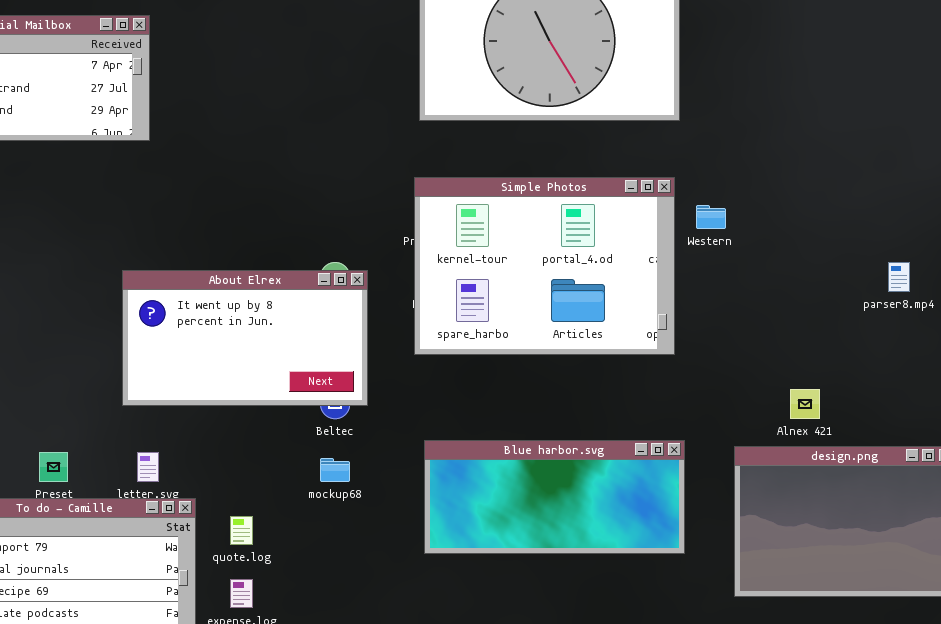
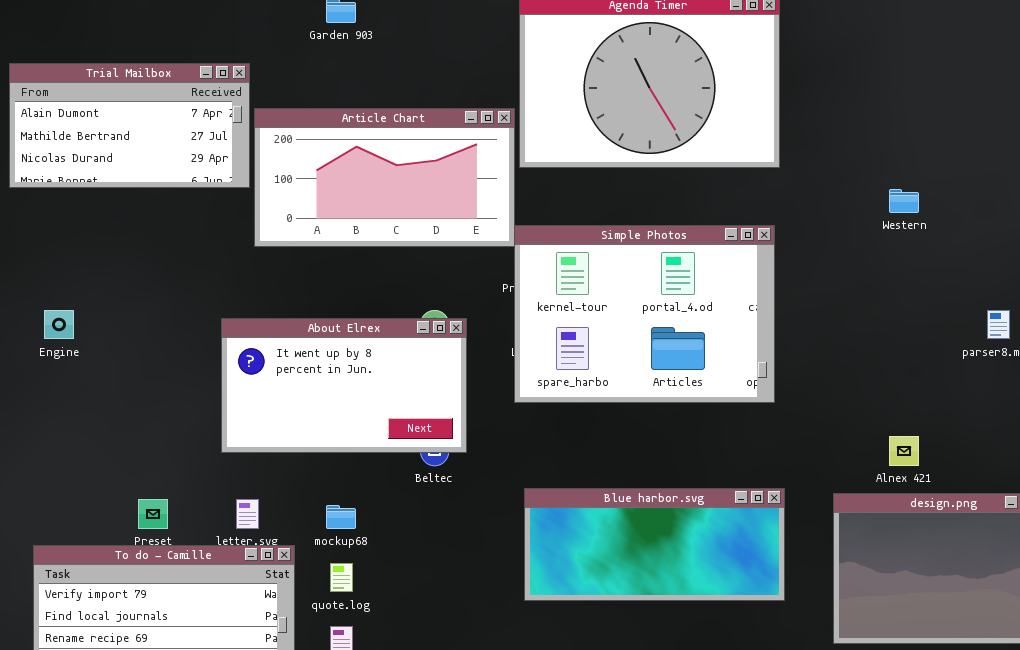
Article Chart: none -> [254,108,515,247], opened
Western: [696,205,726,229] -> [889,189,919,213], moved
mockup68: [320,458,350,482] -> [326,505,356,529], moved

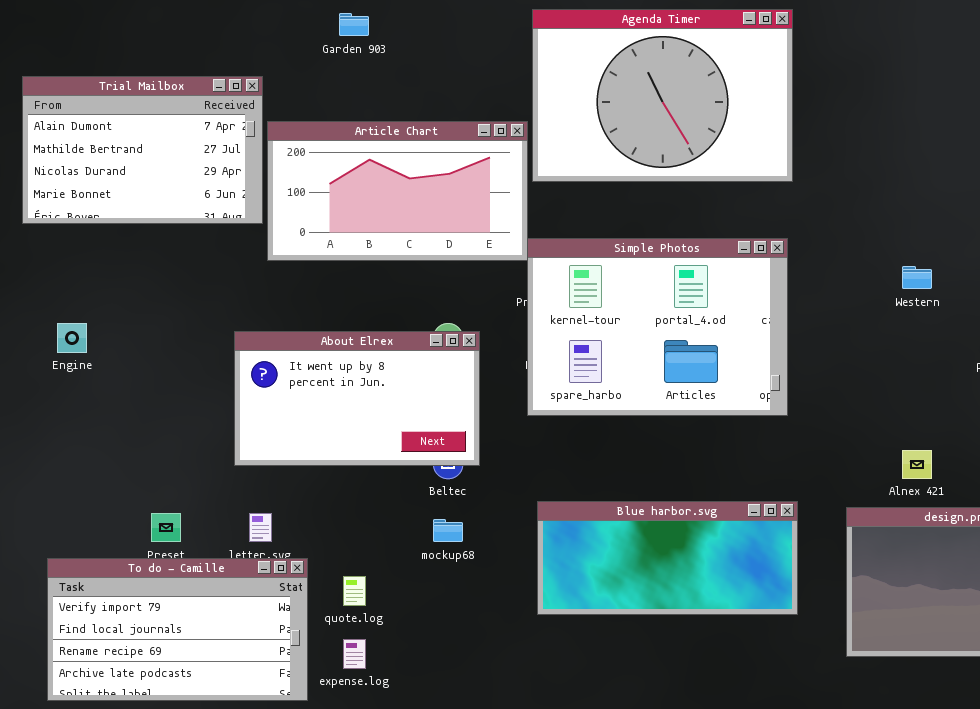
Trial Mailbox: [9,63,250,188] -> [22,76,263,224], resized
Western: [889,189,919,213] -> [902,266,932,289], moved
mockup68: [326,505,356,529] -> [433,519,463,542], moved

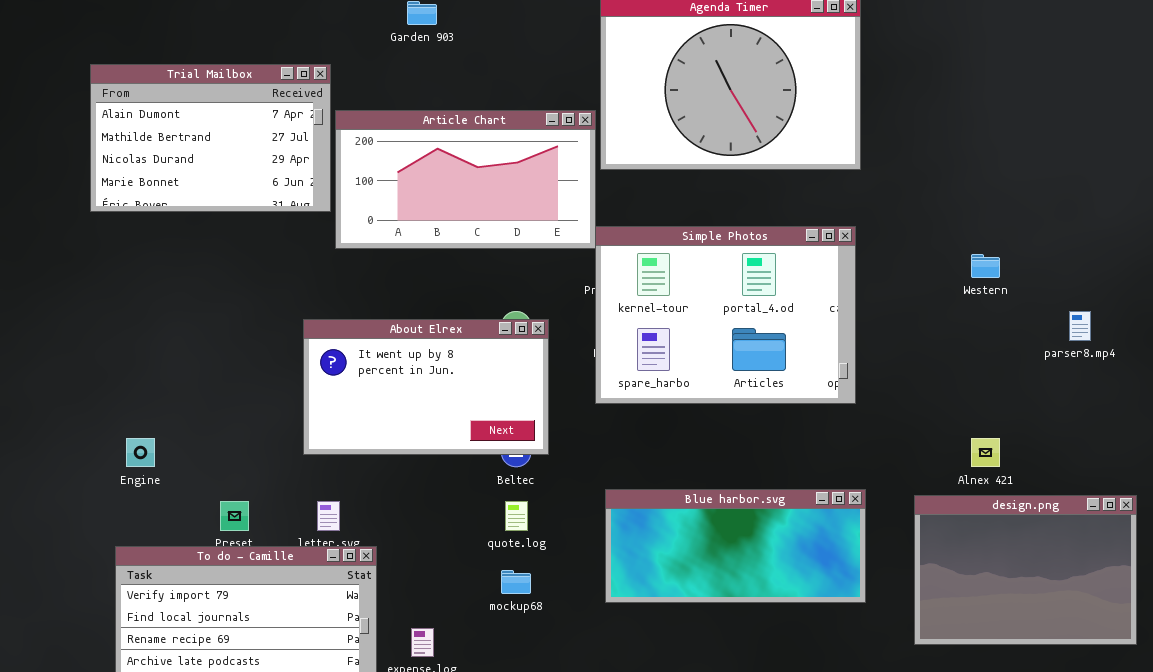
Engine: [57,323,87,353] -> [126,438,155,467], moved
mockup68: [433,519,463,542] -> [501,570,531,594], moved
quote.log: [343,576,366,606] -> [505,501,528,531], moved

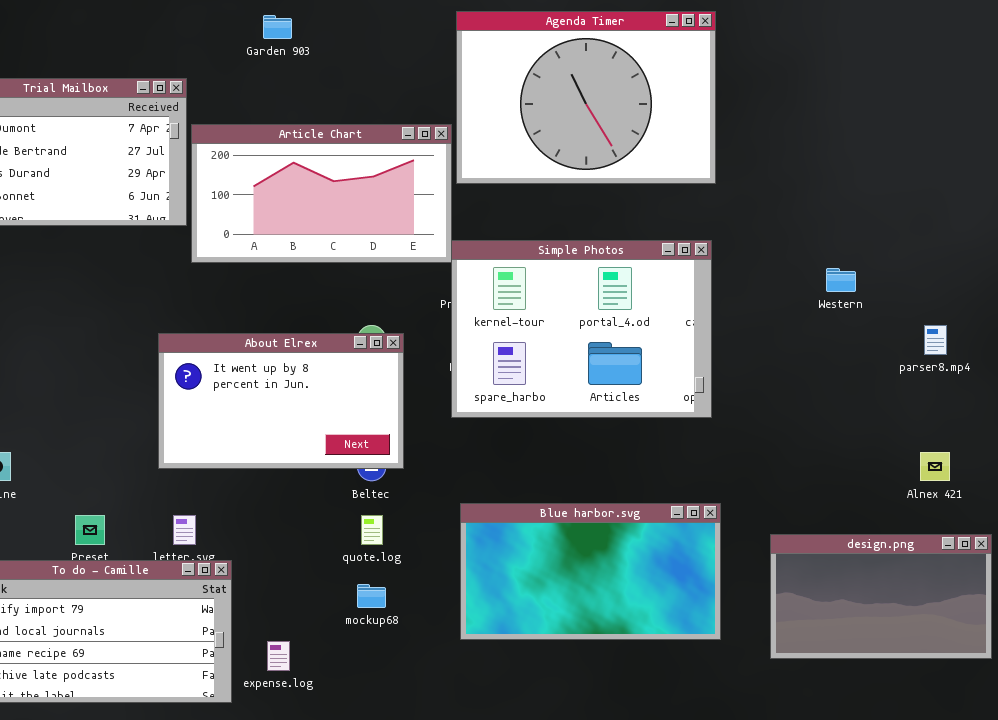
Alnex 421: [971,438,1000,467] -> [920,452,950,481], moved
Blue harbor.svg: [605,489,866,603] -> [460,503,721,640], resized
design.png: [914,495,1137,645] -> [770,534,992,659], resized

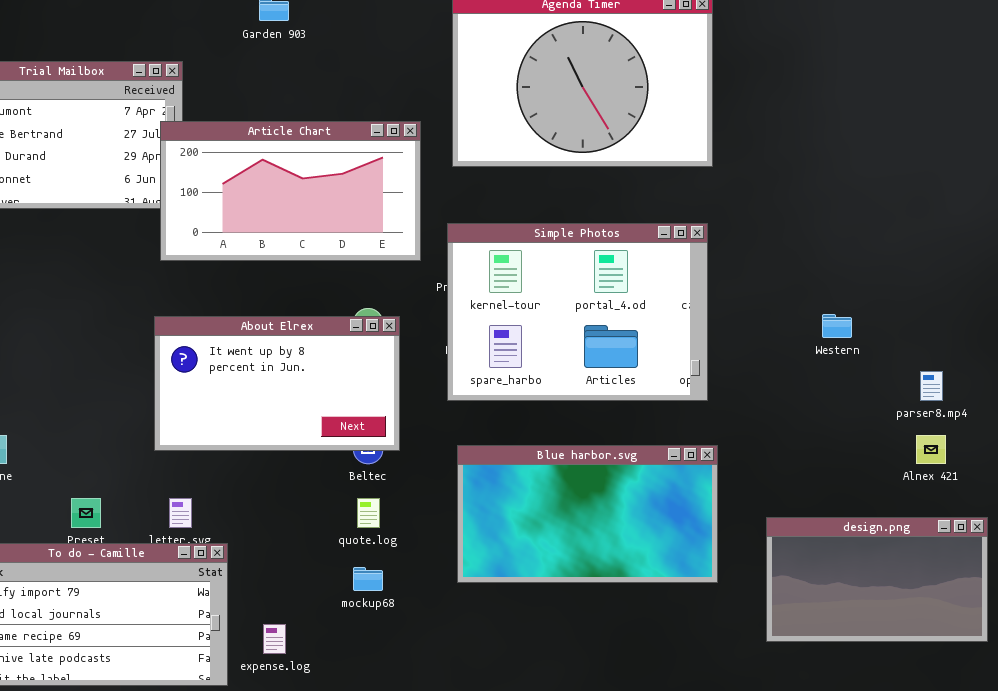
Article Chart: [191,124,452,263] -> [160,121,421,261], moved
Western: [826,268,856,292] -> [822,314,852,338], moved
parser8.mp4: [924,325,947,355] -> [920,371,943,401], moved
Blue harbor.svg: [460,503,721,640] -> [457,445,718,583], moved

